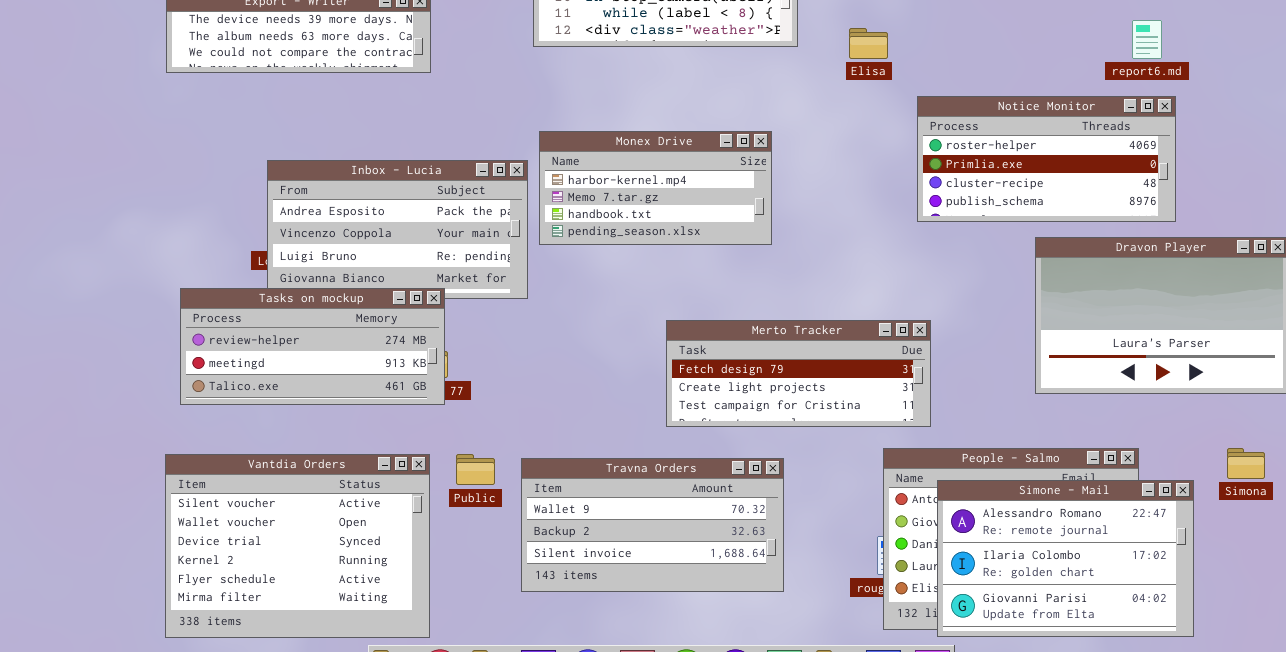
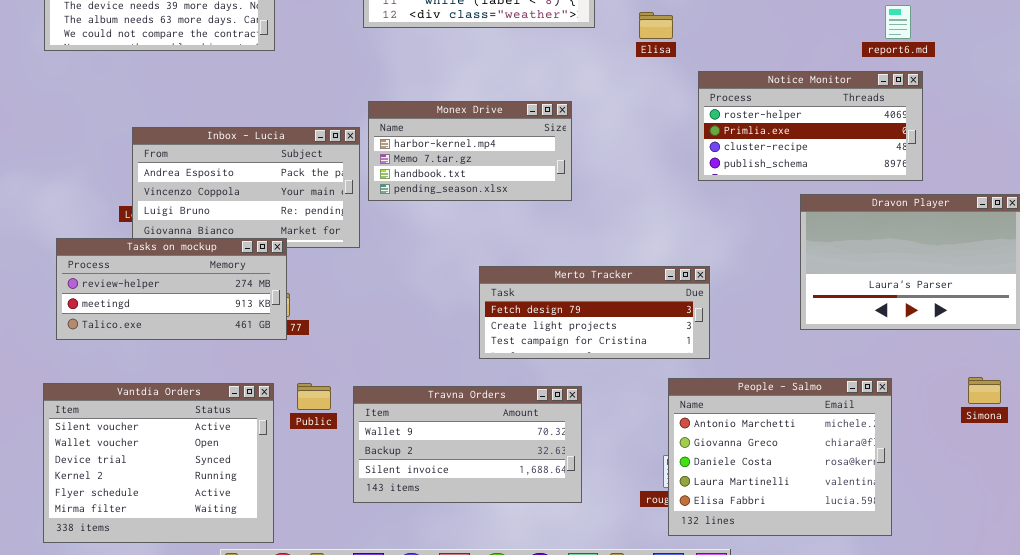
Simone - Mail: [937,480,1194,637] -> none, closed

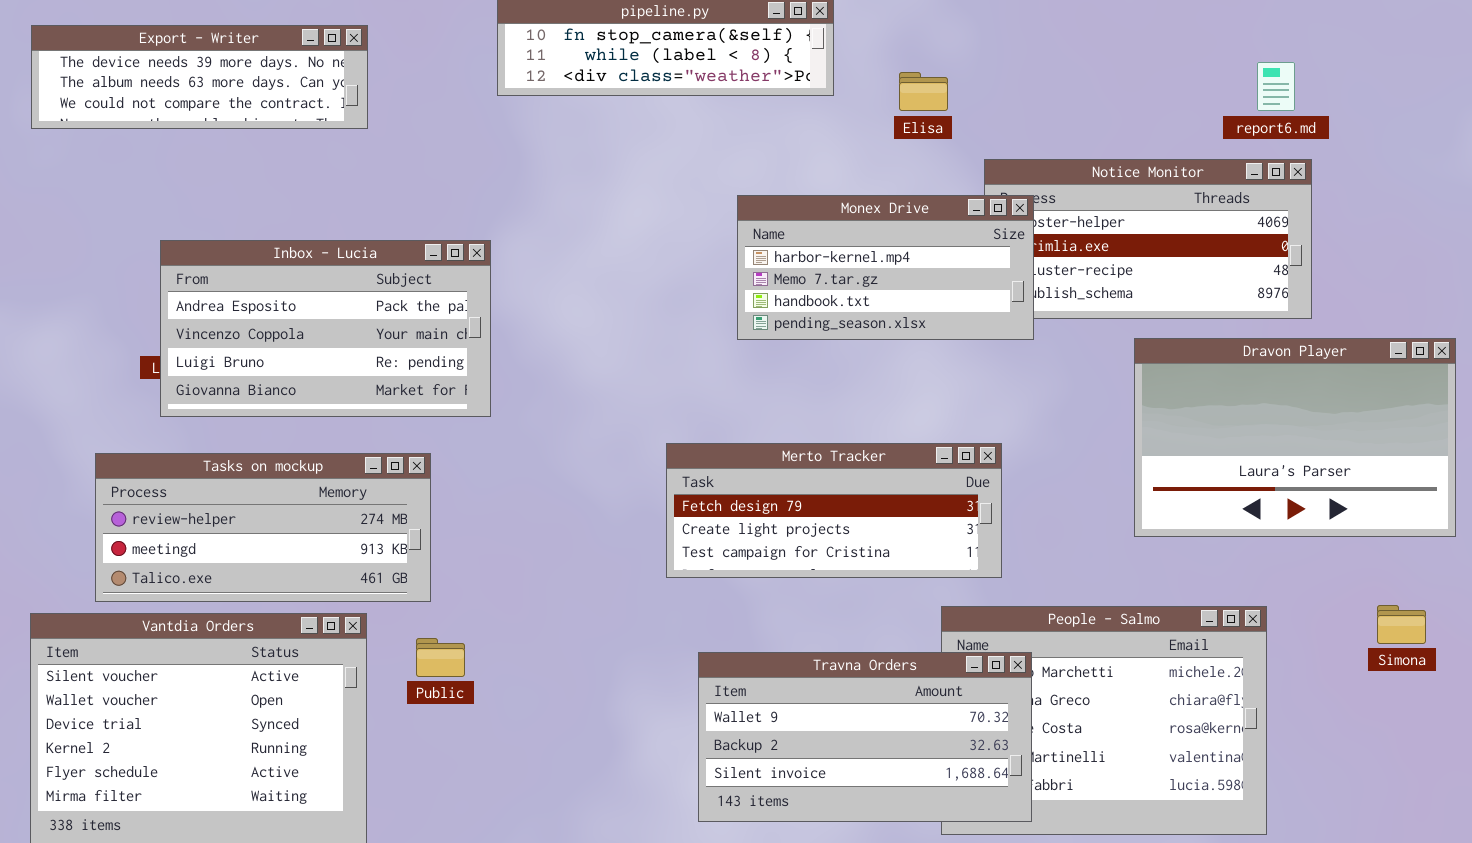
Monex Drive: [368,101,572,201] -> [737,195,1034,340], moved
Tasks on mockup: [56,238,287,340] -> [95,453,431,602], moved
Public: [297,383,331,410] -> [416,638,465,677], moved
Travna Orders: [353,386,582,503] -> [698,652,1032,822], moved

